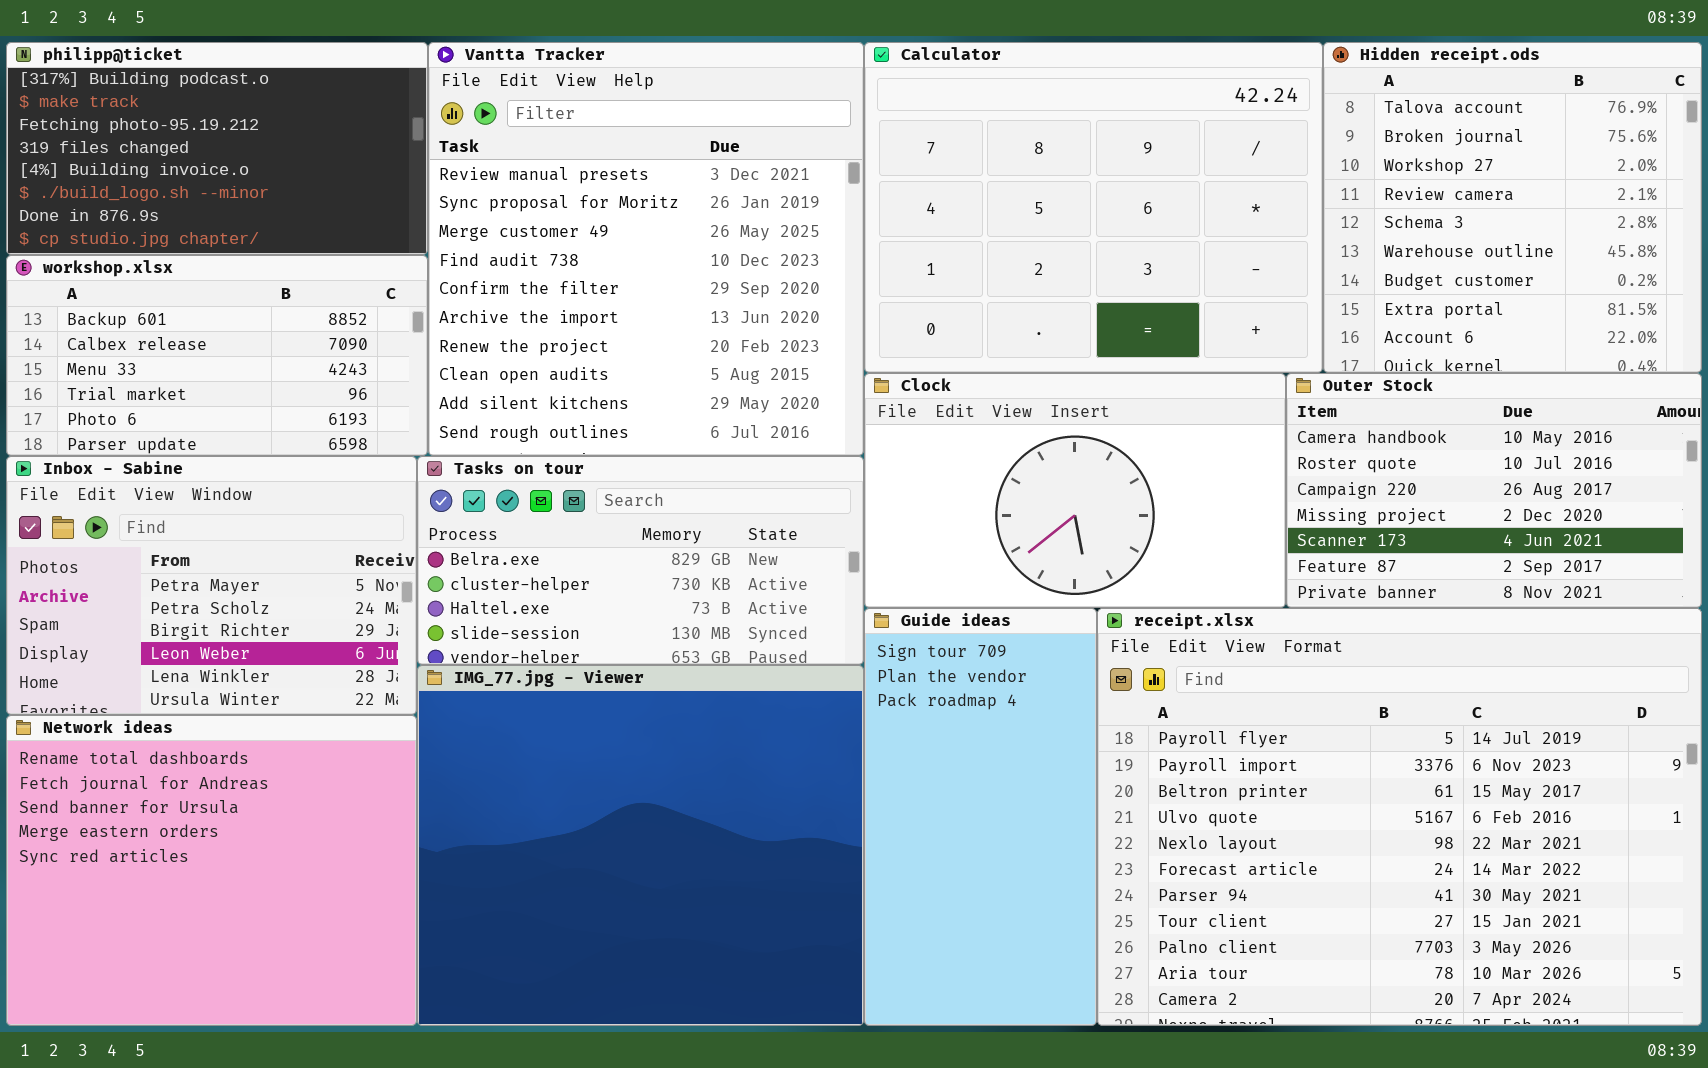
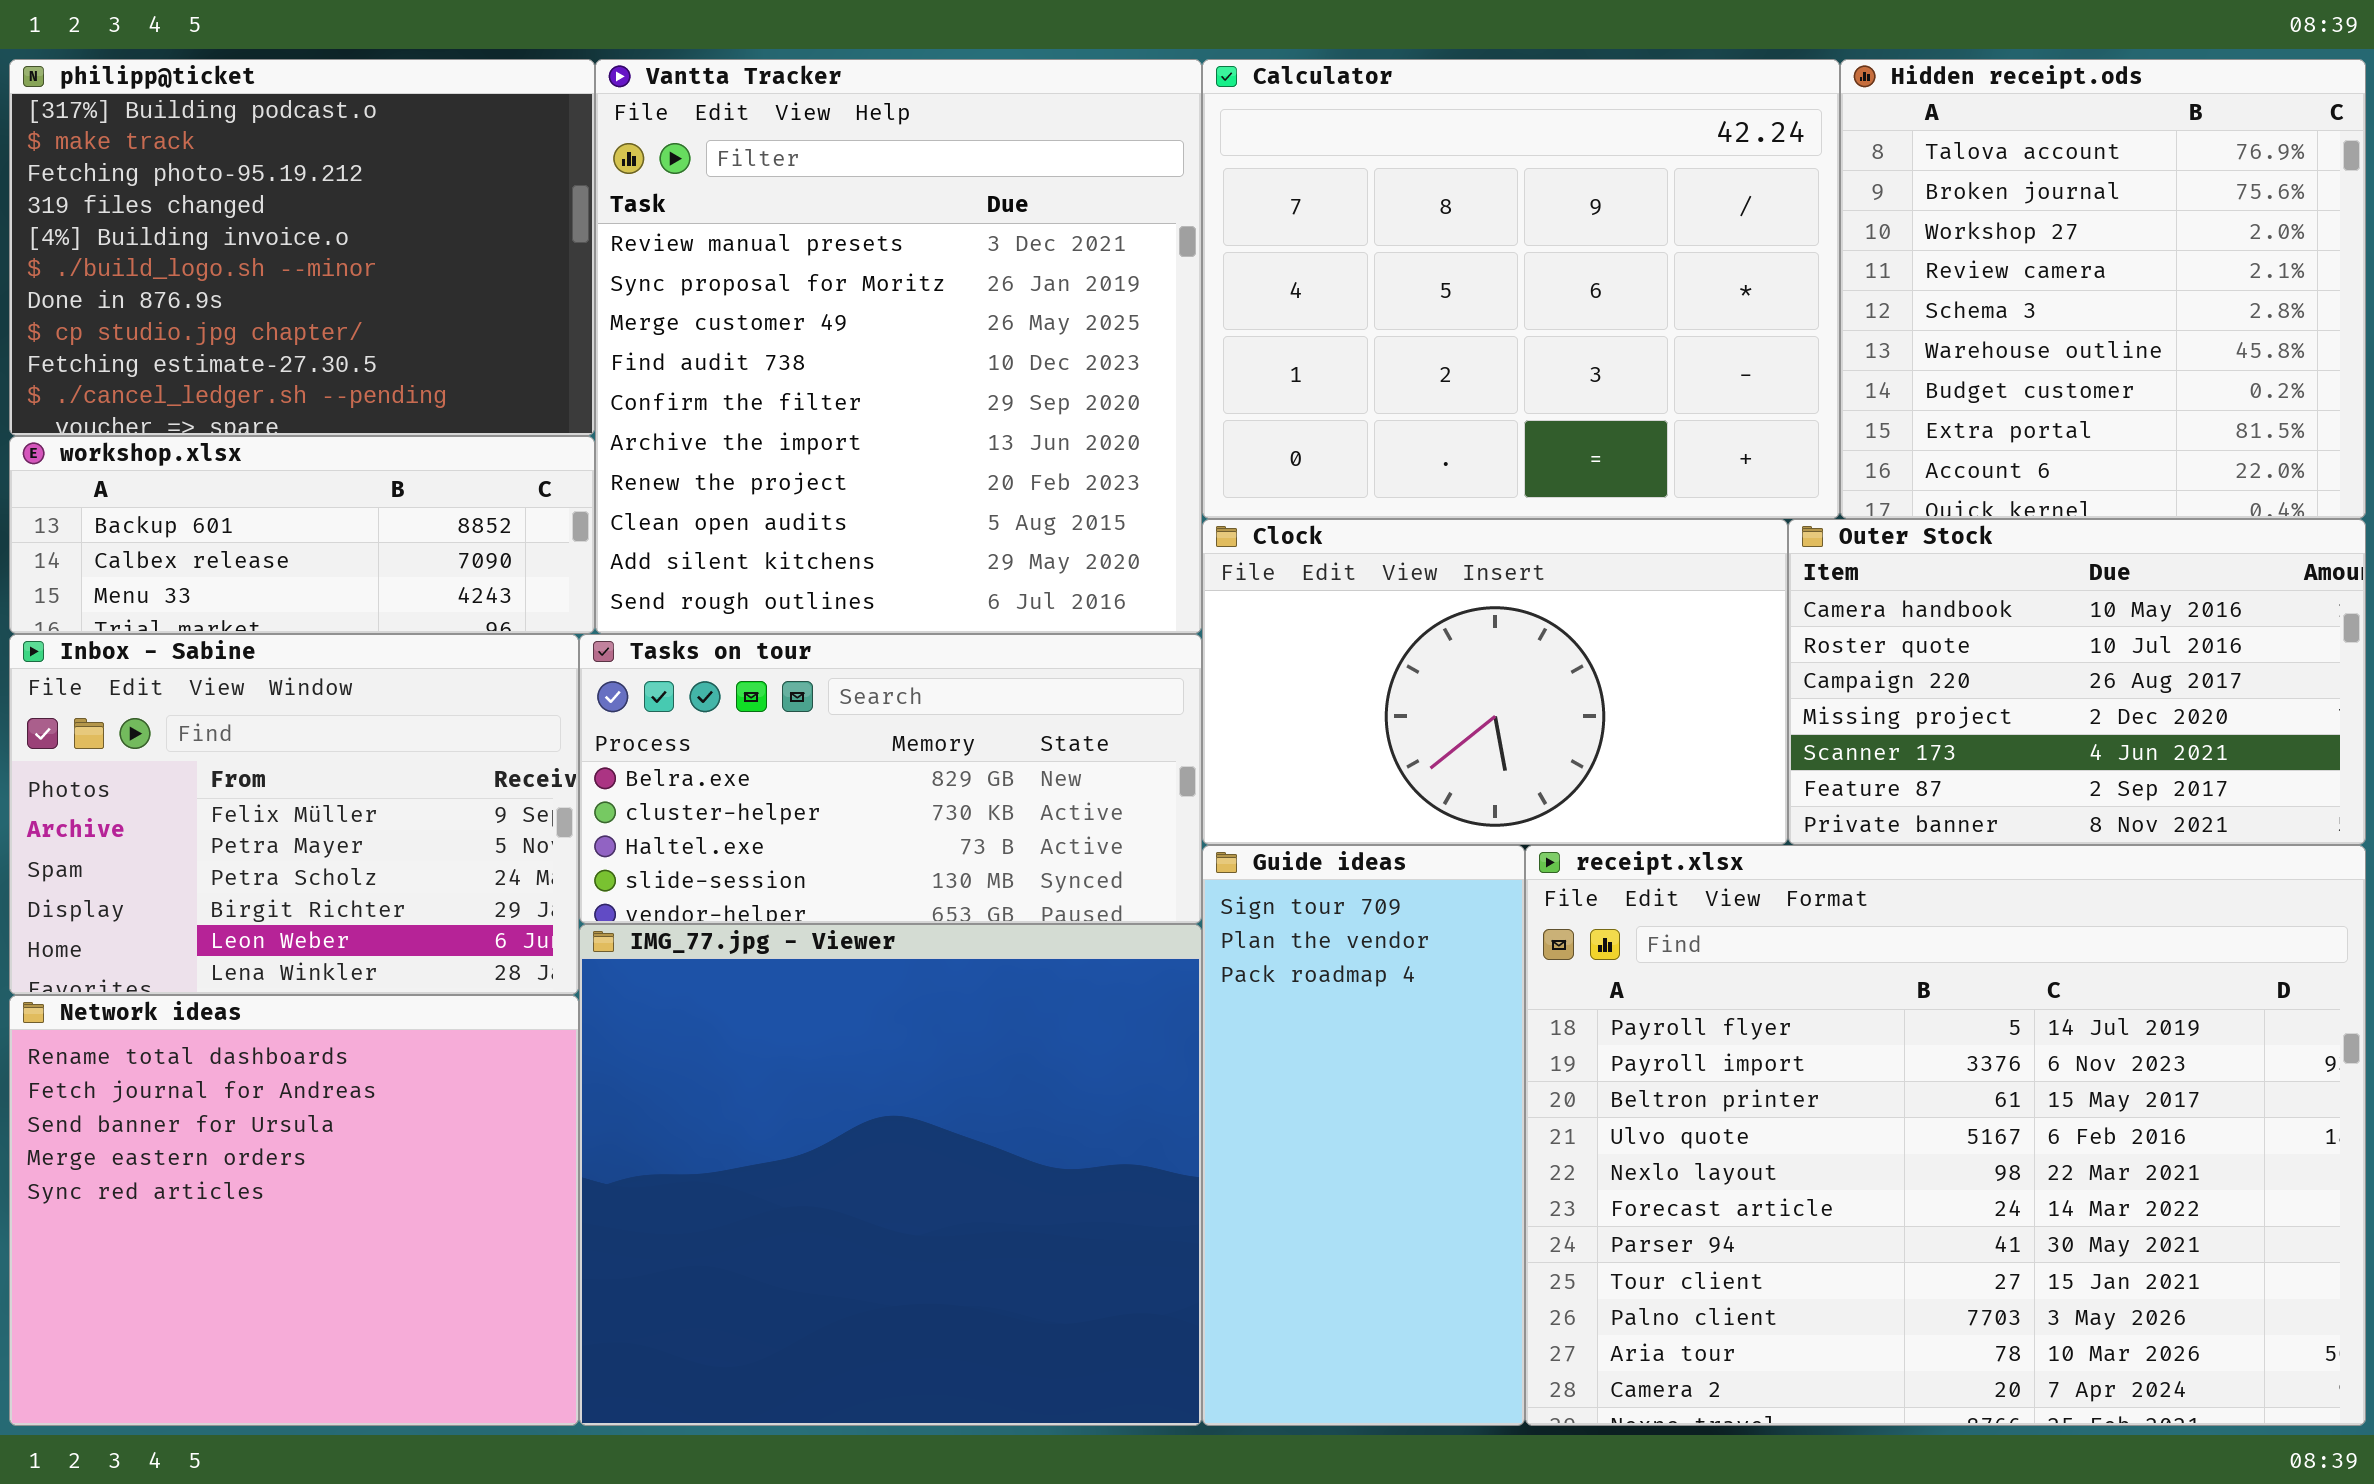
philipp@ticket: [6,42,428,255] -> [9,59,595,436], resized
workshop.xlsx: [6,255,428,456] -> [9,436,595,634], resized
Inbox - Sabine: [6,456,417,715] -> [9,634,579,995], scrolled up 1 row

